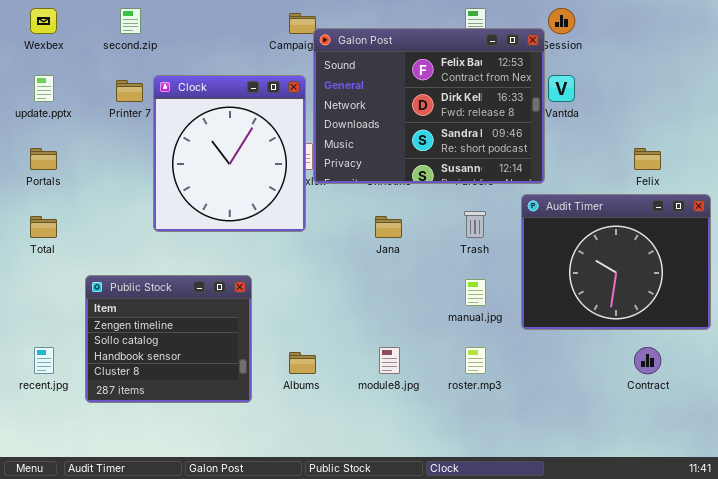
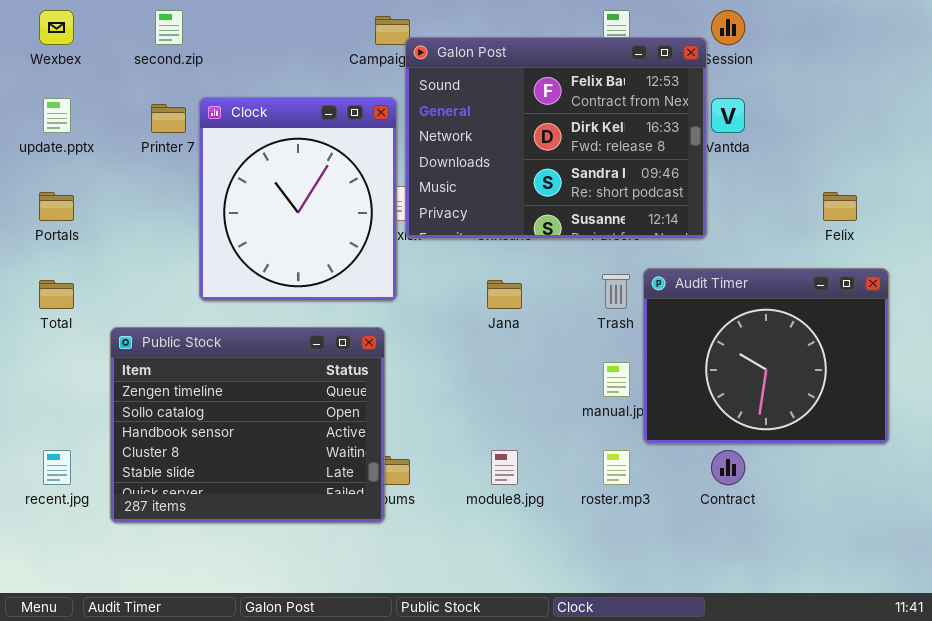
Audit Timer: [521,194,711,330] -> [643,268,889,444], moved
Public Stock: [85,275,252,403] -> [110,327,385,523], resized
Contract: [634,347,661,374] -> [711,450,745,485], moved

